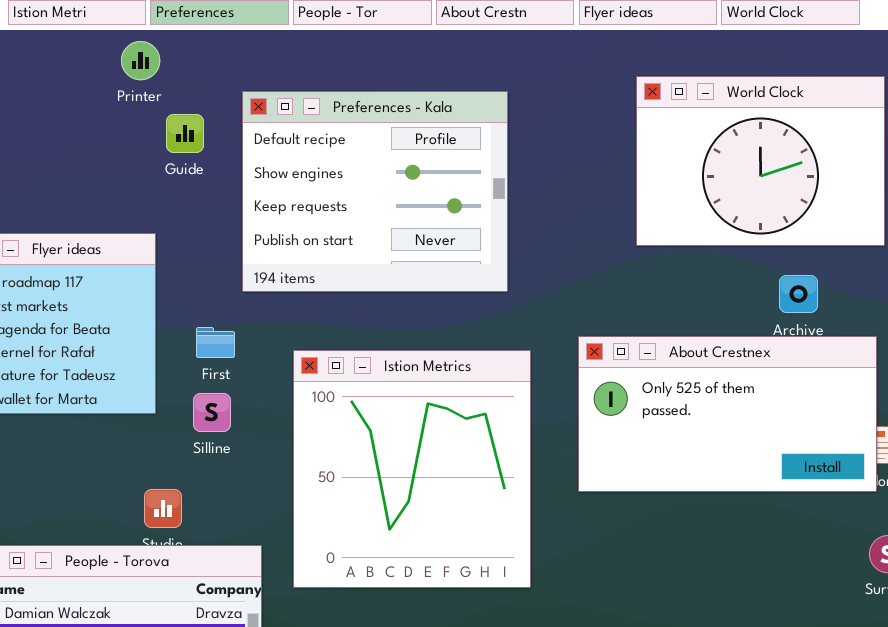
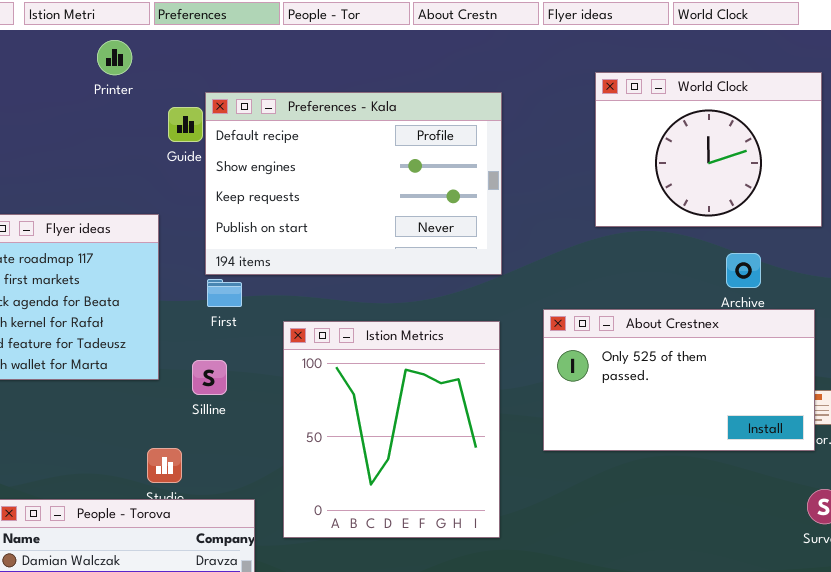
Printer: [121,41,160,80] -> [97,40,132,75], moved
Preferences - Kala: [242,91,508,292] -> [205,92,502,275], moved, resized
First: [196,327,235,358] -> [207,279,242,307], moved

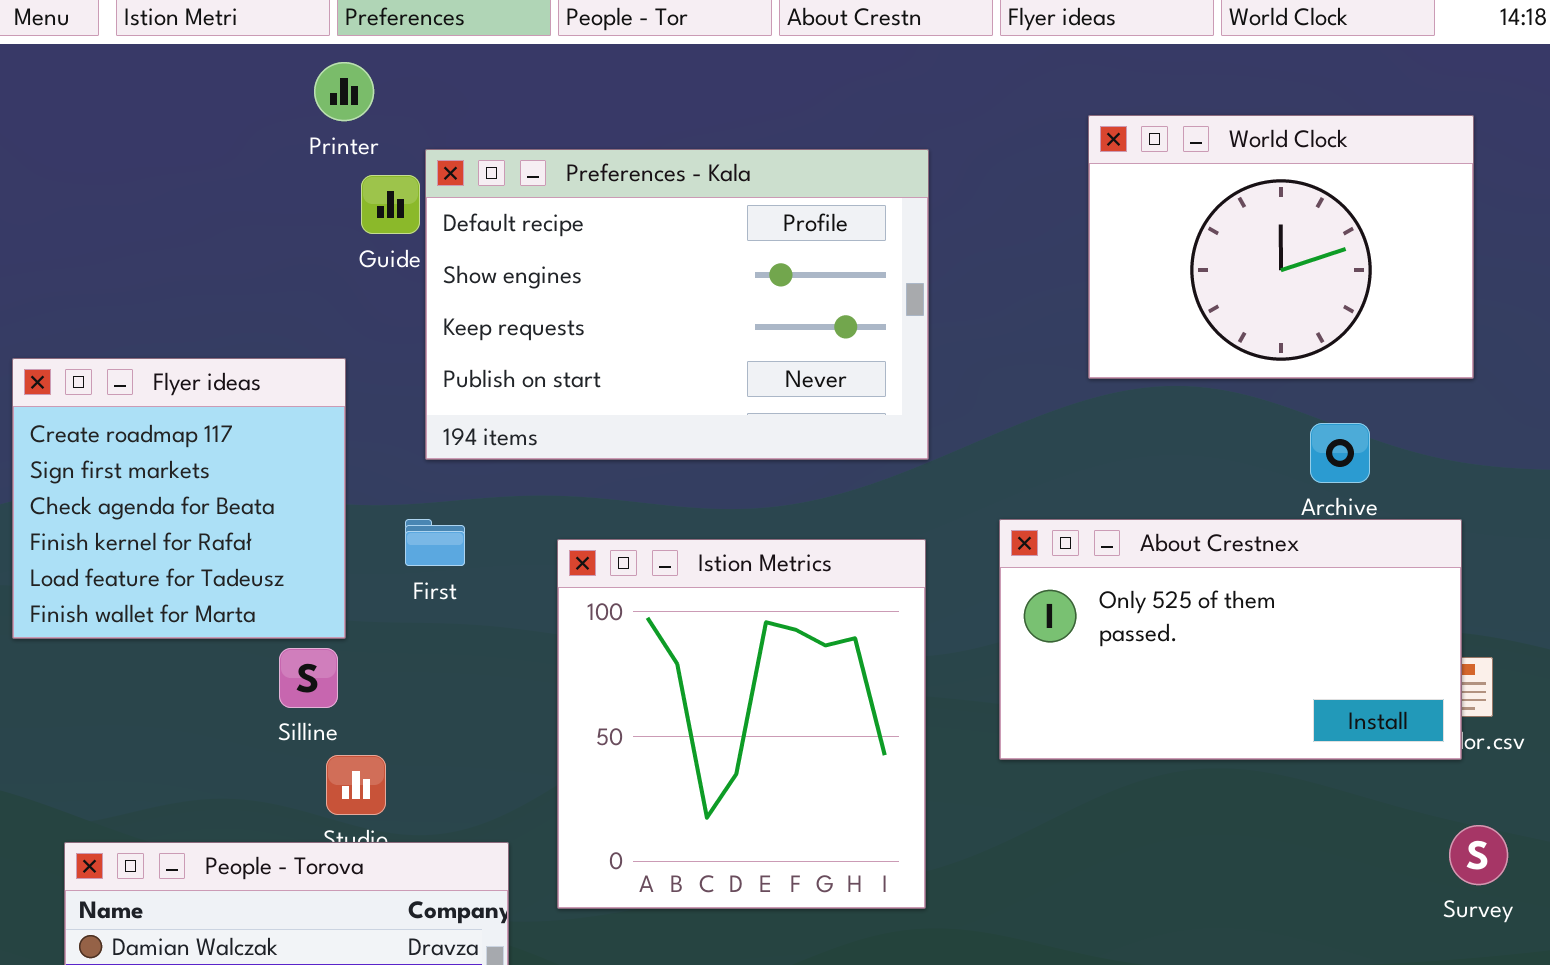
Printer: [97,40,132,75] -> [314,62,374,121], moved
First: [207,279,242,307] -> [405,519,465,566], moved
Silline: [192,360,227,395] -> [279,648,338,708], moved

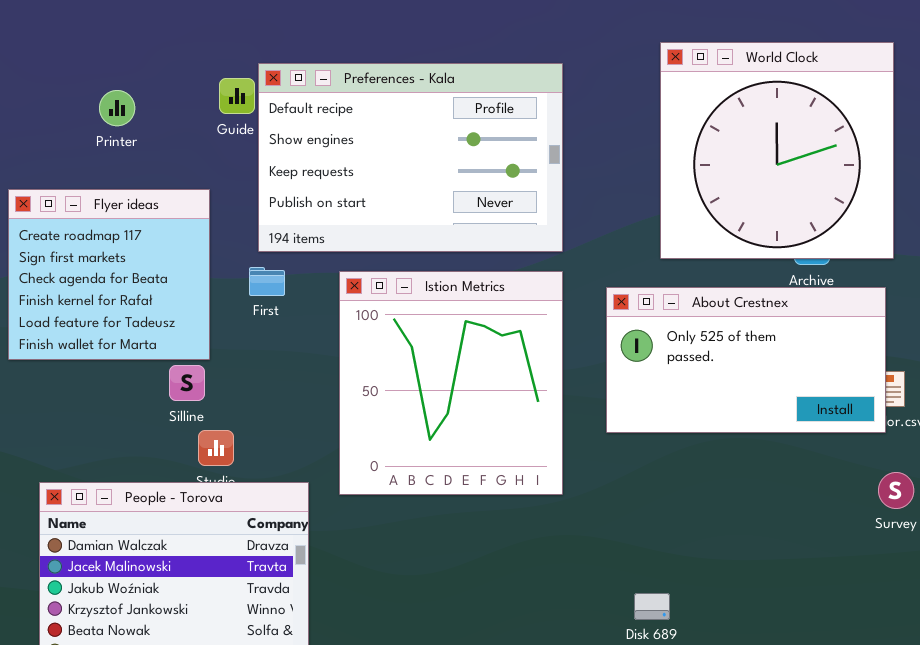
Printer: [314,62,374,121] -> [99,90,135,126], moved
World Clock: [1088,115,1474,379] -> [660,42,894,259], resized
First: [405,519,465,566] -> [249,267,285,296], moved
Istion Metrics: [557,539,926,909] -> [339,271,563,495], moved

